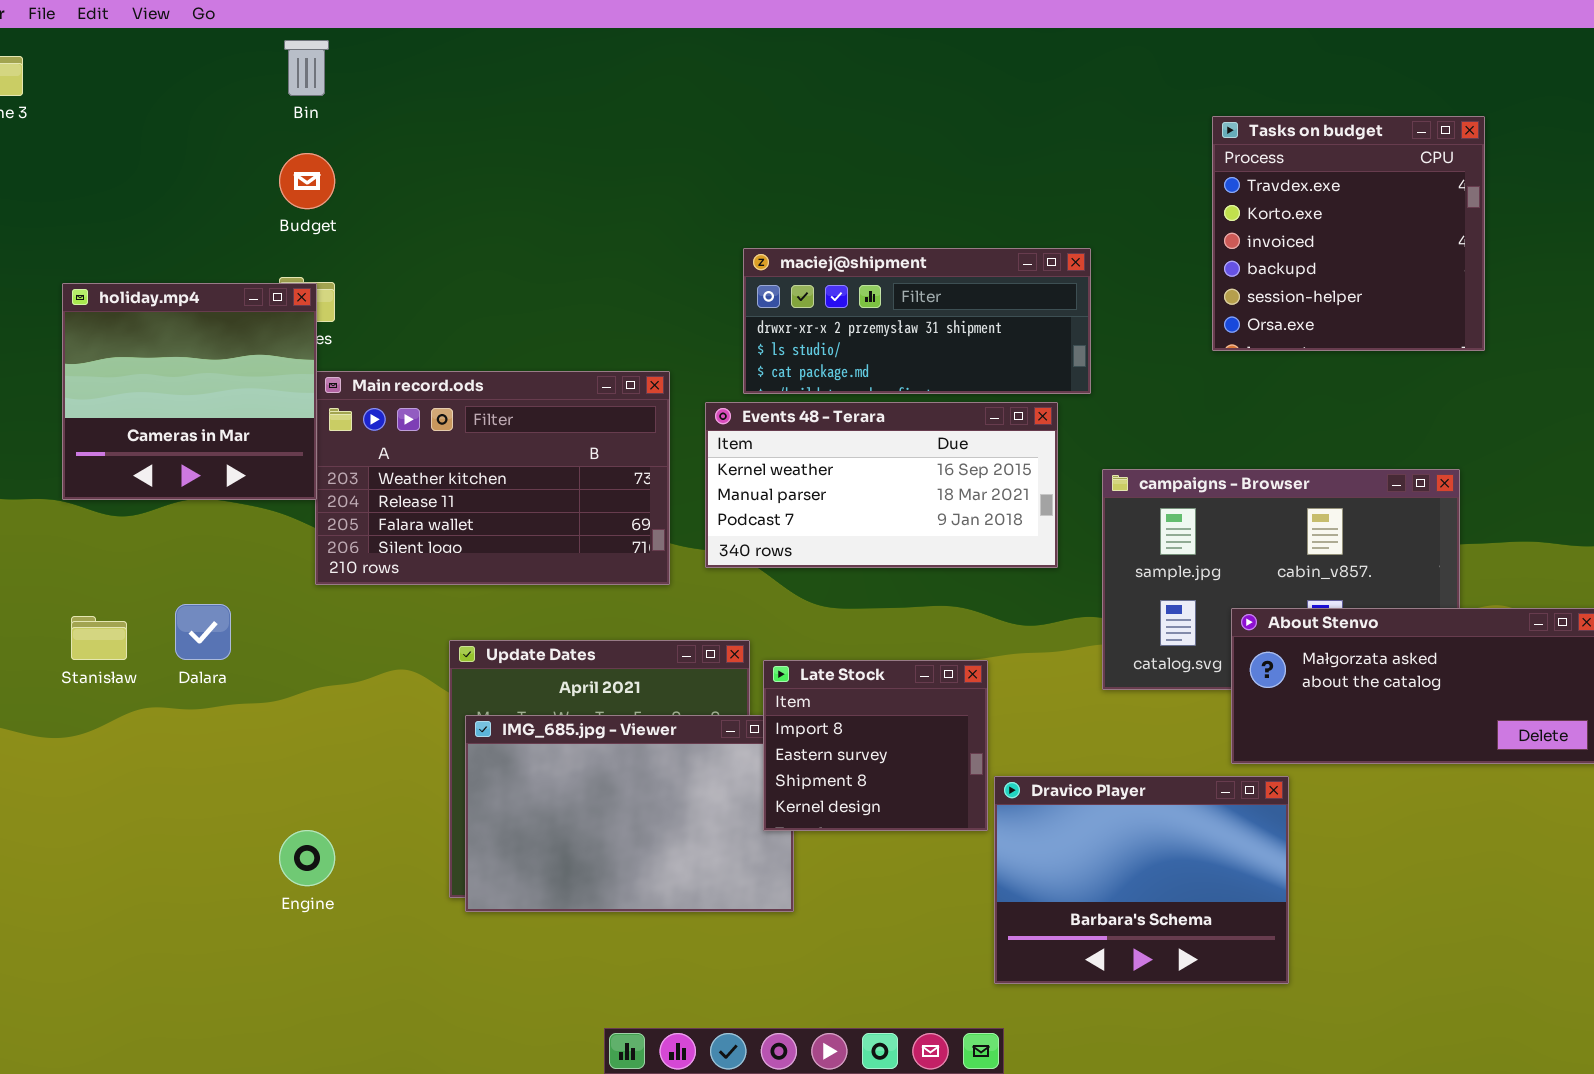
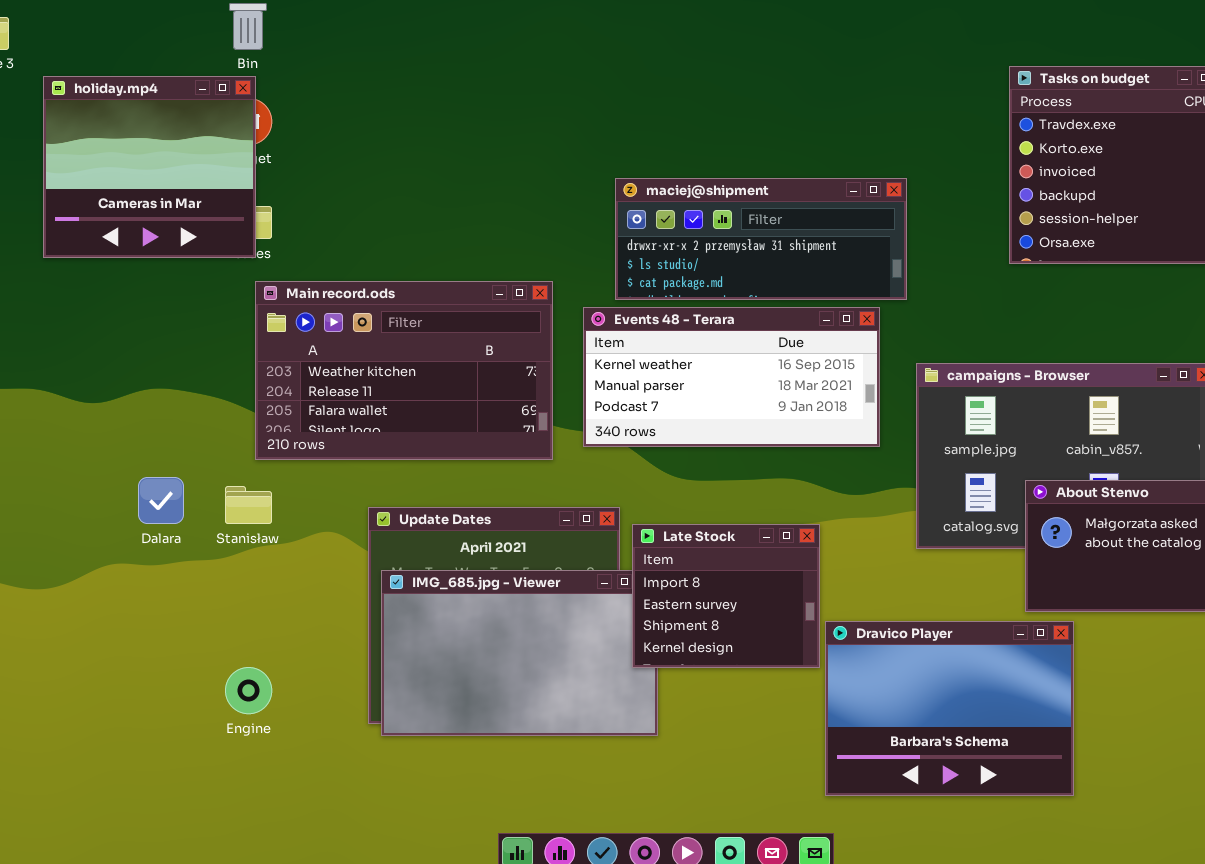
holiday.mp4: [62,283,317,500] -> [43,76,256,258], moved
Stanisław: [71,616,127,660] -> [225,486,272,524], moved

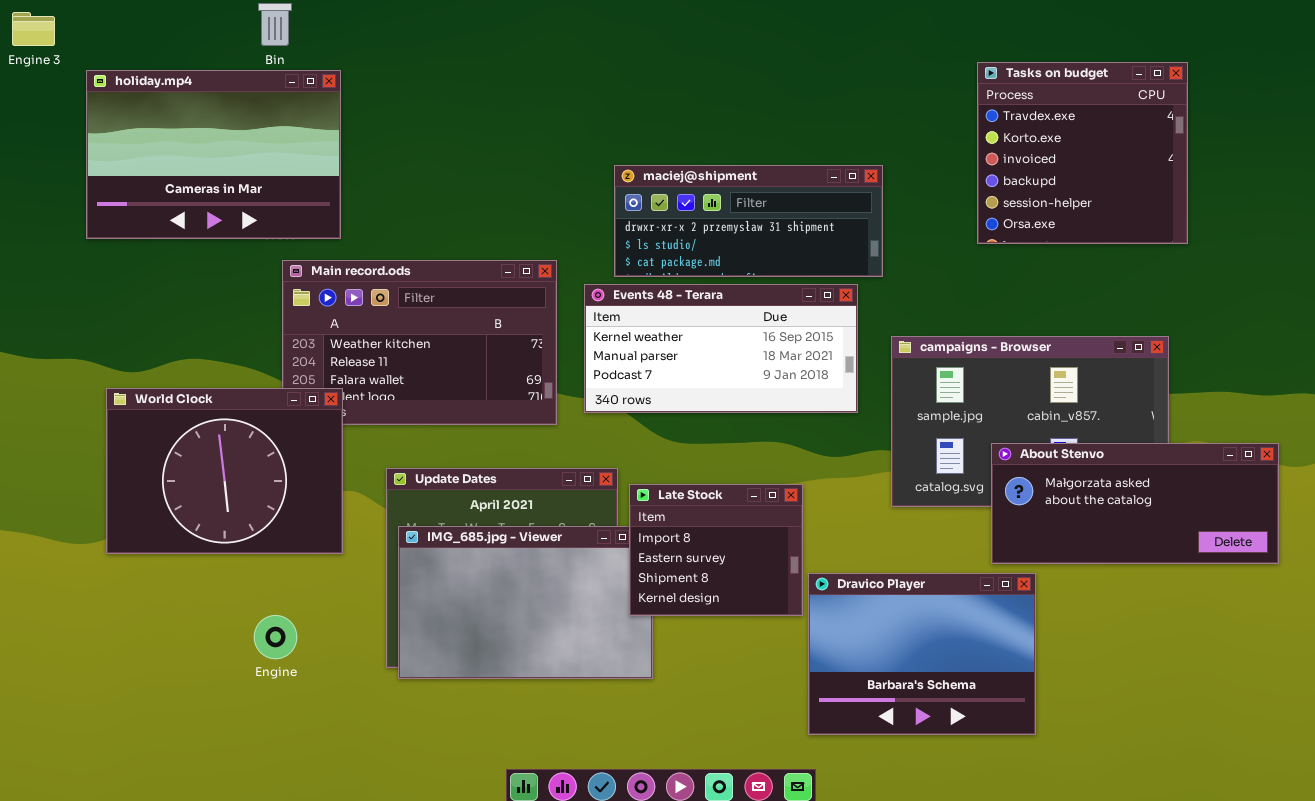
holiday.mp4: [43,76,256,258] -> [86,70,341,239], resized
World Clock: none -> [106,388,343,554], opened

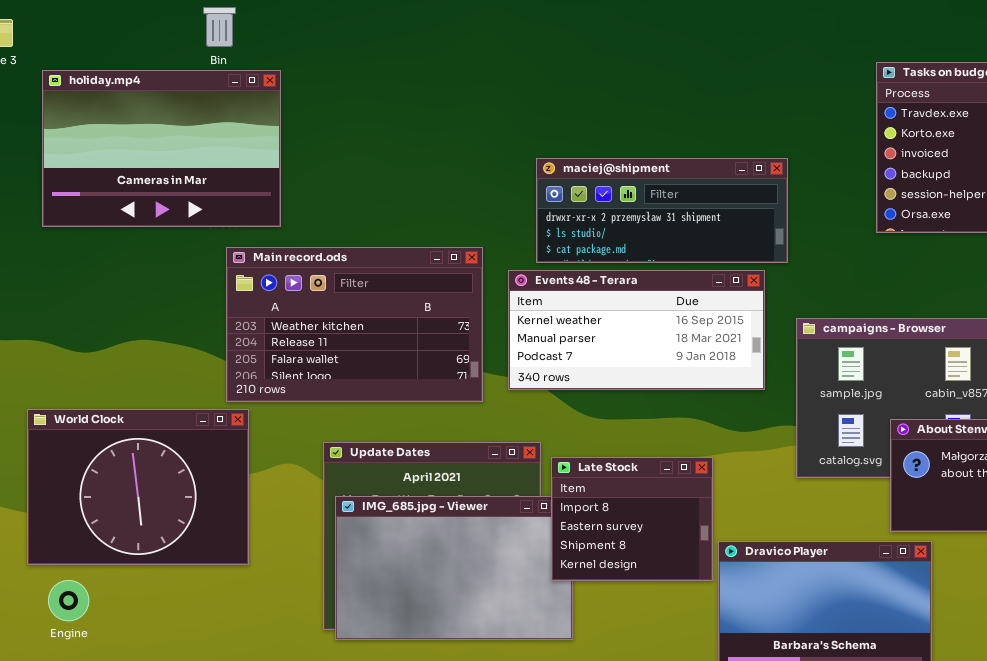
World Clock: [106,388,343,554] -> [27,409,249,565], moved
Engine: [254,615,297,659] -> [48,580,89,621], moved

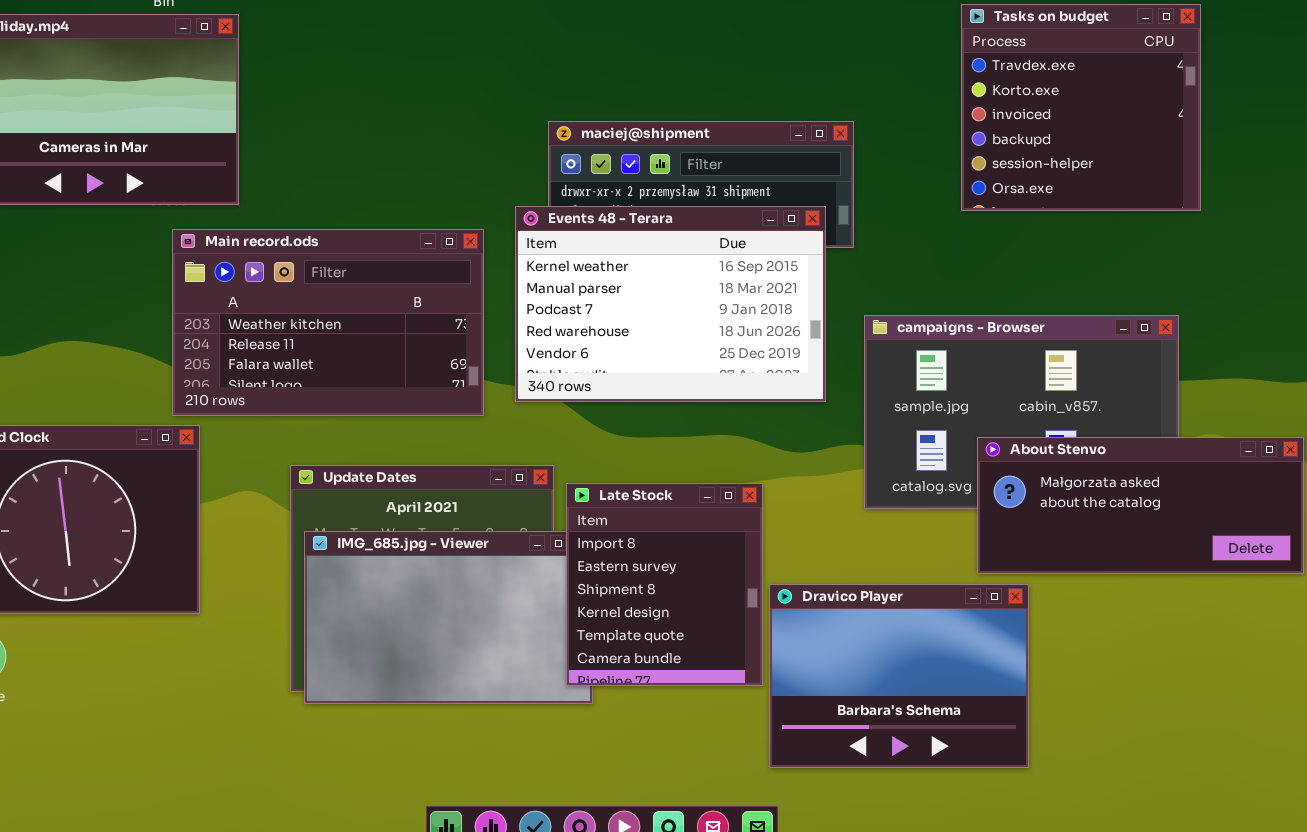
Events 48 - Terara: [508,270,765,390] -> [515,206,826,402], resized
Late Stock: [551,457,713,581] -> [566,483,763,686], resized

